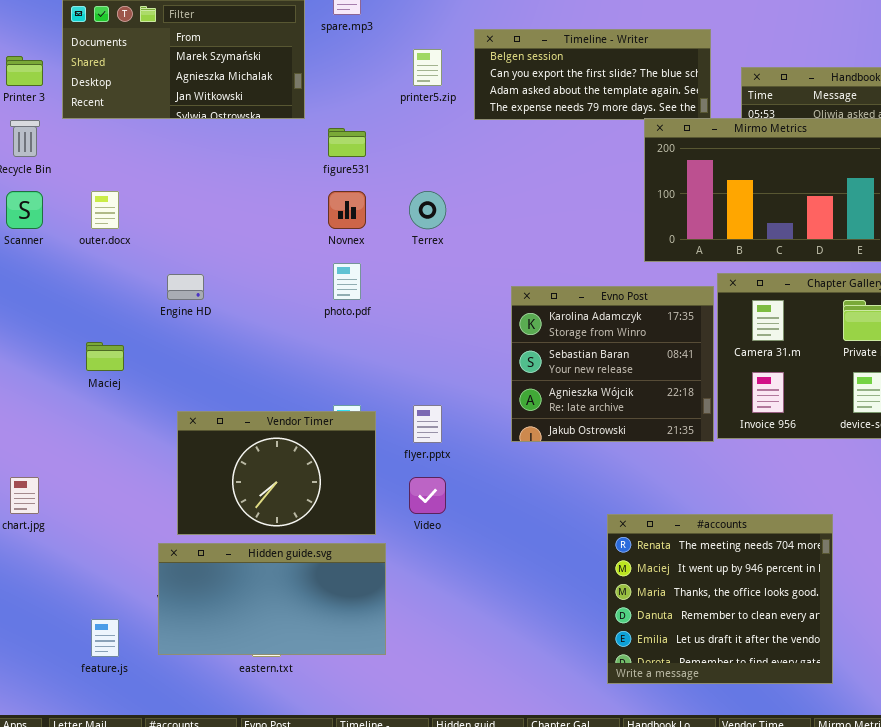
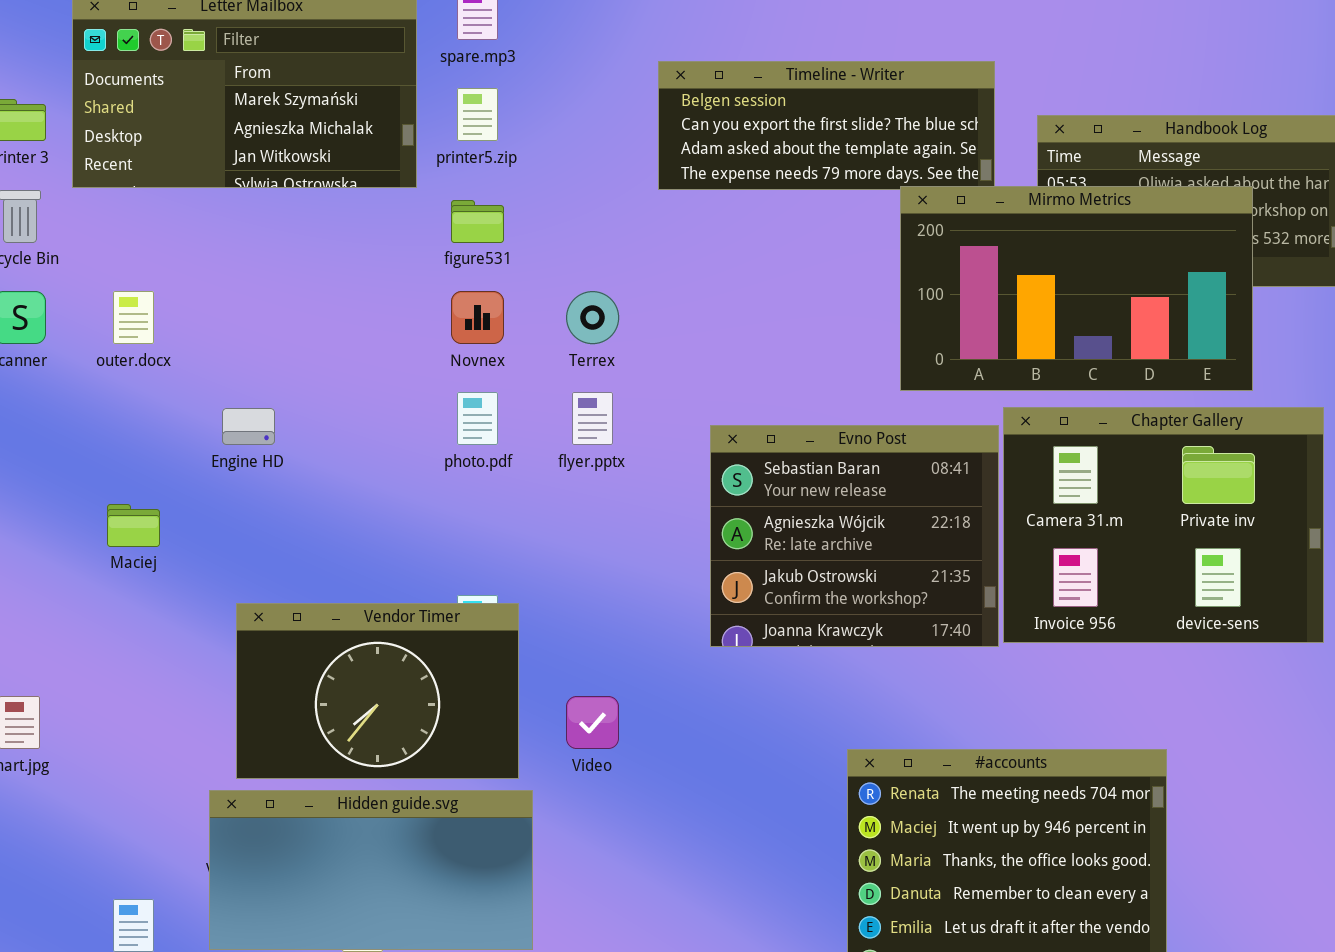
printer5.zip: [413,49,442,86] -> [457,88,498,141], moved
Evno Post: [511,286,714,442] -> [710,425,999,647], scrolled down 1 row
flyer.pptx: [413,405,442,443] -> [572,392,613,445], moved

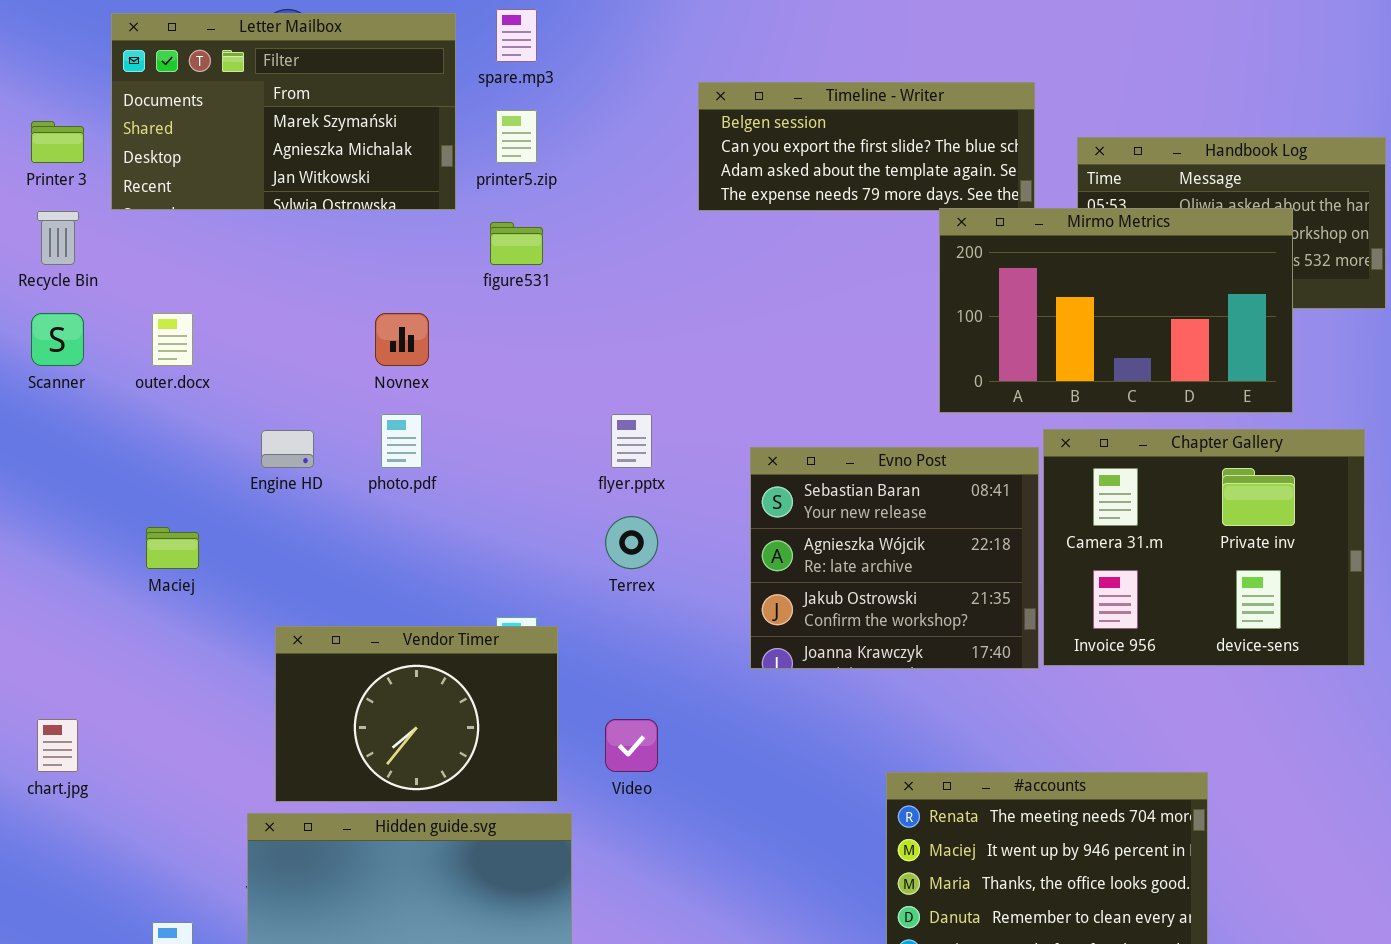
Novnex: [451,291,504,344] -> [375,313,429,366], moved
Terrex: [566,291,619,344] -> [605,516,658,569], moved
photo.pdf: [457,392,498,445] -> [381,414,422,468], moved

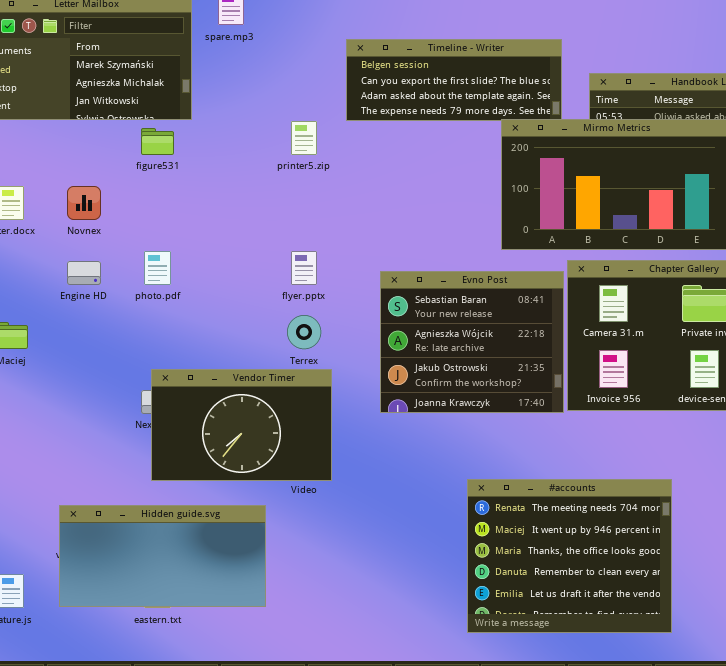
printer5.zip: [496,110,537,163] -> [291,121,317,155], moved
figure531: [490,222,543,265] -> [141,128,174,155], moved
Novnex: [375,313,429,366] -> [67,186,101,220], moved
Vendor Timer: [275,626,558,802] -> [151,369,332,481], moved

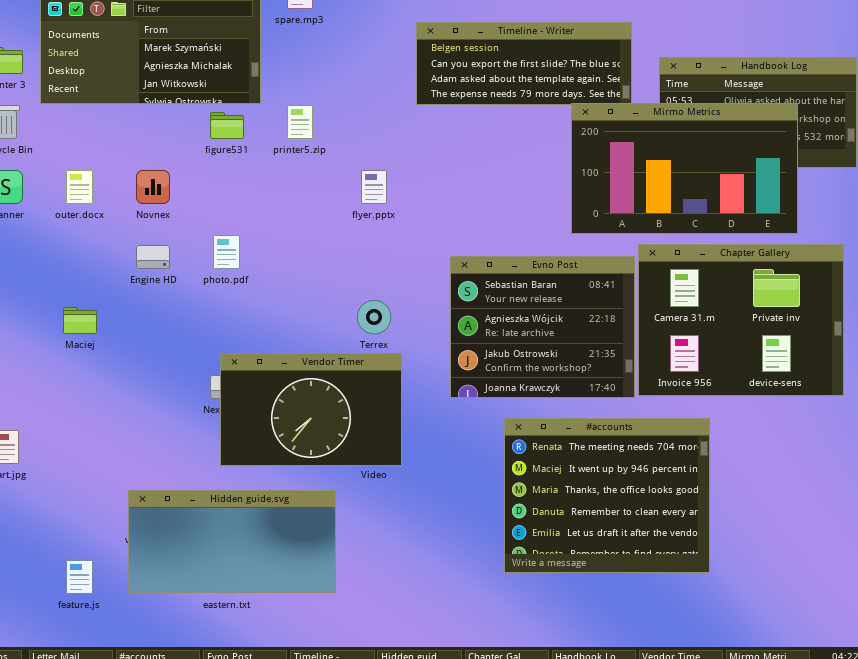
printer5.zip: [291,121,317,155] -> [287,105,313,139], moved
flyer.pptx: [291,251,317,285] -> [361,170,387,204], moved
#accounts: [467,479,672,633] -> [504,418,710,573], moved

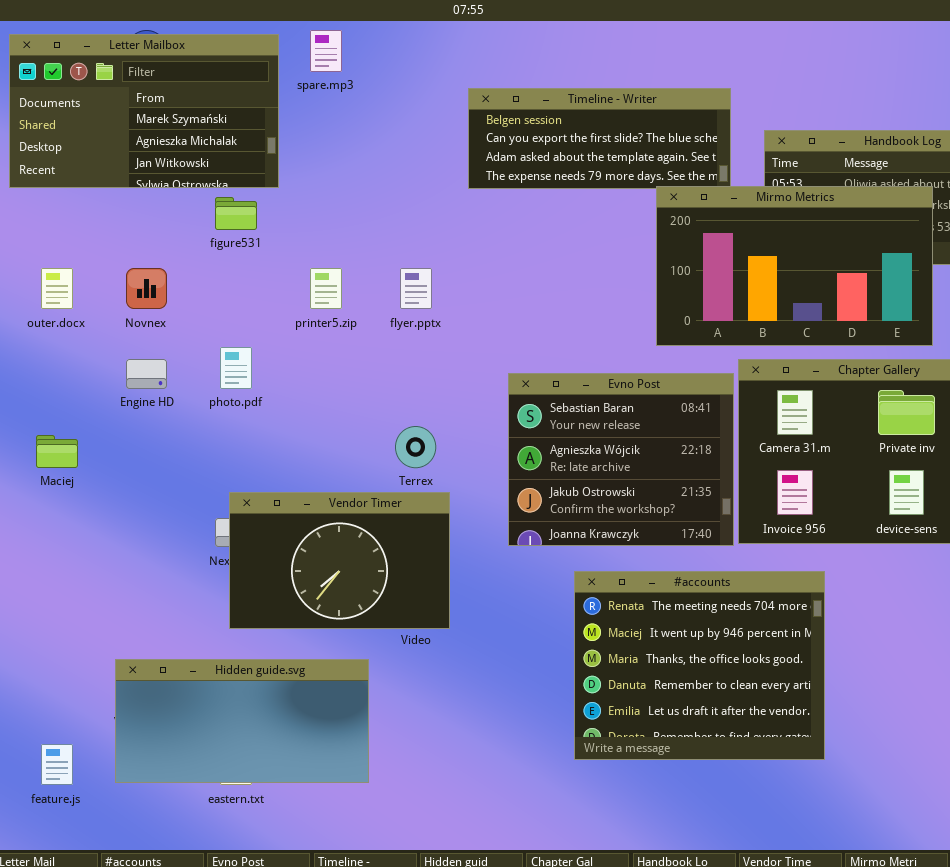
printer5.zip: [287,105,313,139] -> [310,268,342,309], moved

